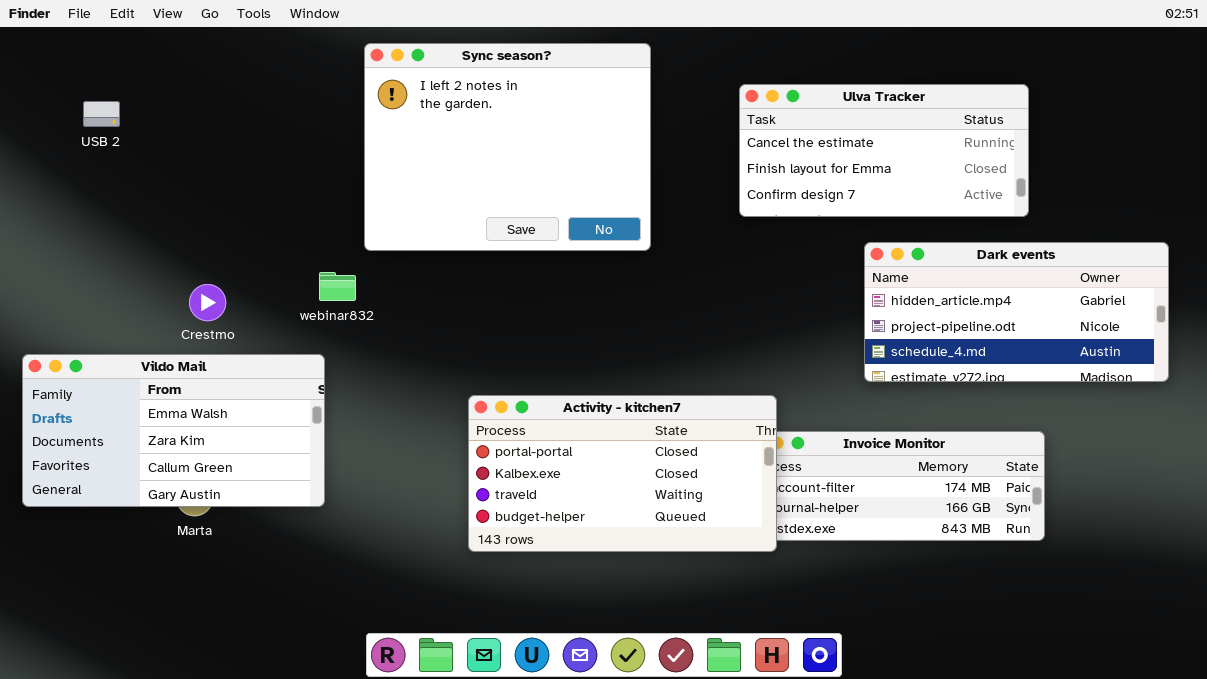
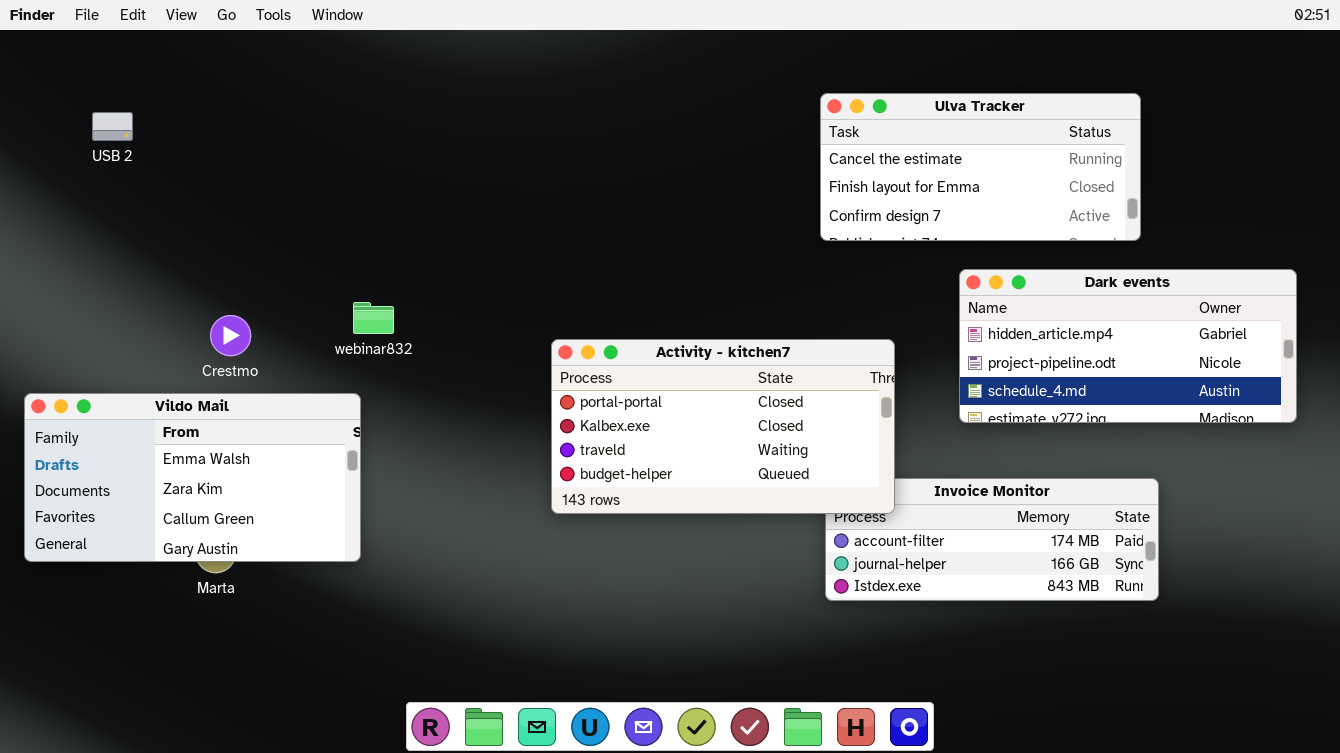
Sync season?: [364,43,651,251] -> none, closed
Activity - kitchen7: [468,395,777,552] -> [551,339,895,514], moved

